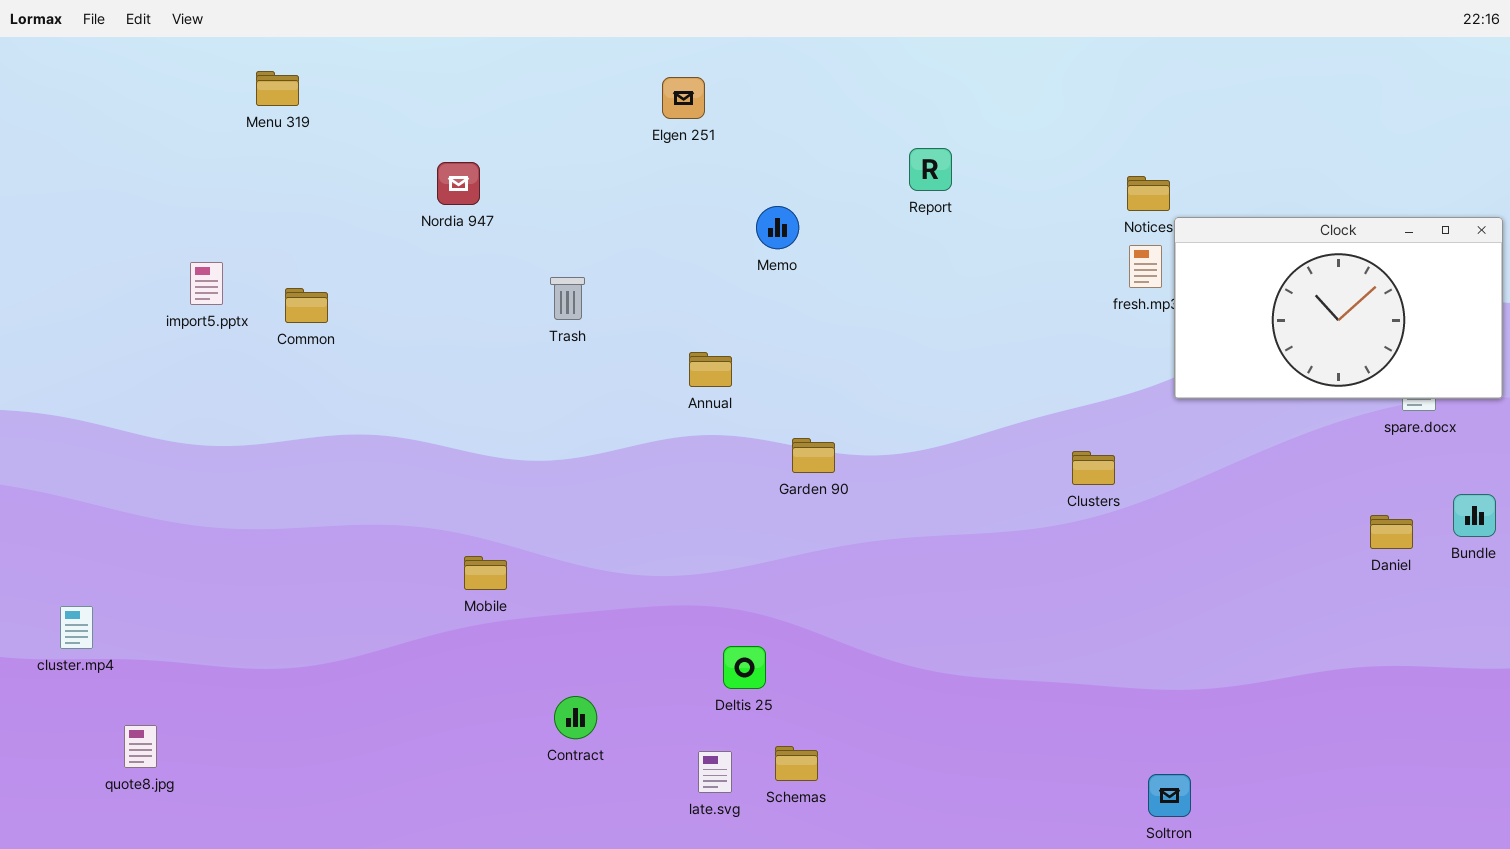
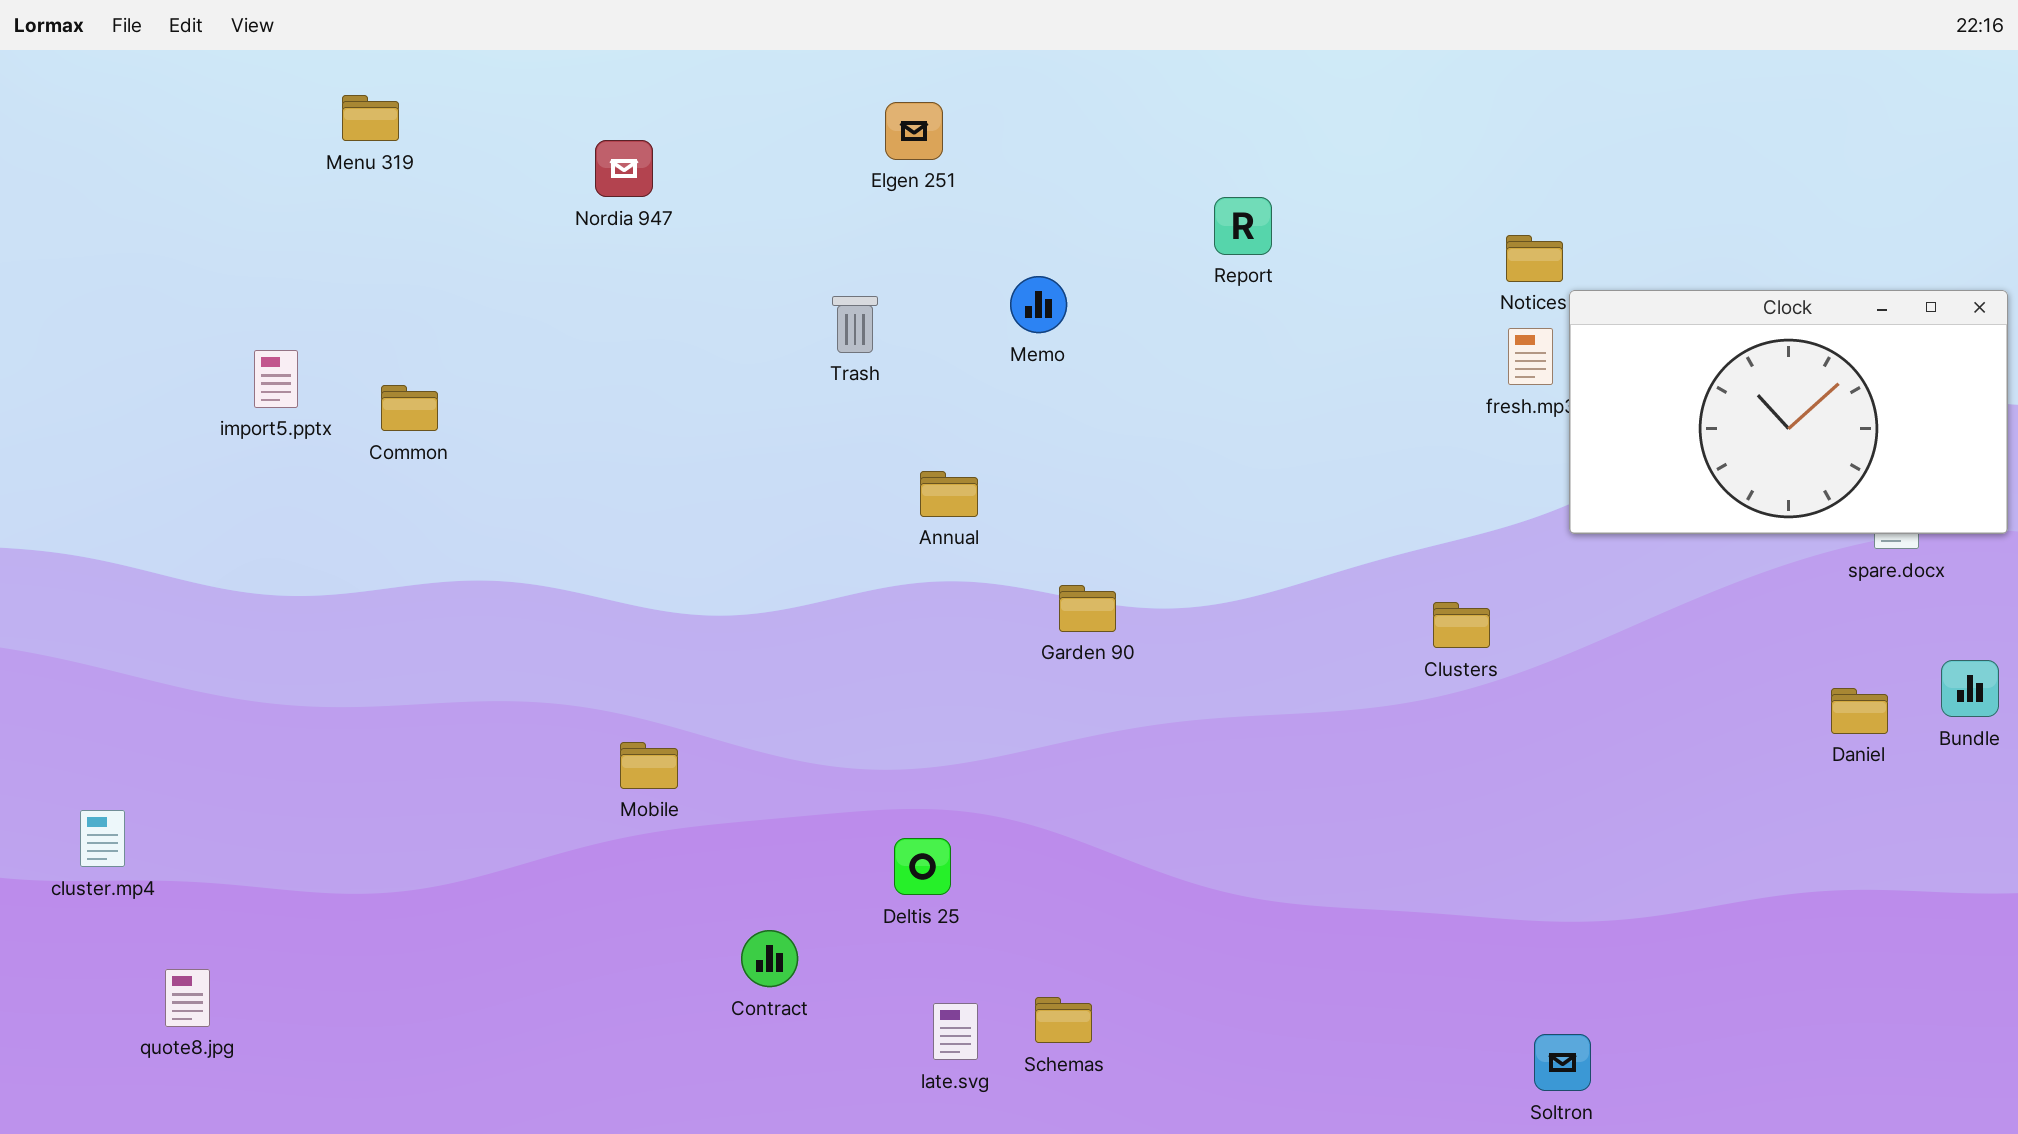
Nordia 947: [437,162,480,205] -> [595,140,653,197], moved
Trash: [550,277,585,320] -> [832,296,878,353], moved
Deltis 25: [723,646,766,689] -> [894,838,951,895], moved

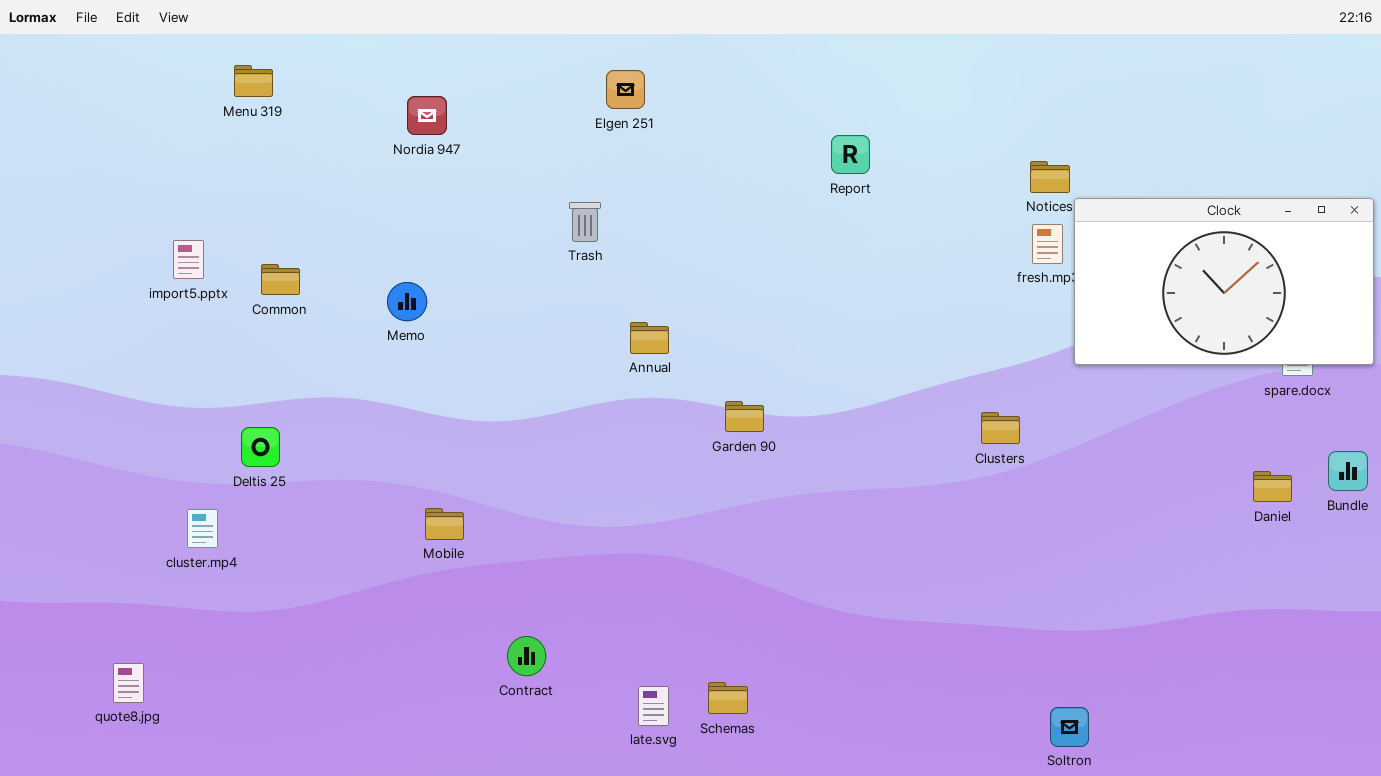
Memo: [1010,276,1067,333] -> [387,282,427,321], moved
cluster.mp4: [80,810,125,867] -> [187,509,218,548], moved
Deltis 25: [894,838,951,895] -> [241,427,280,467], moved

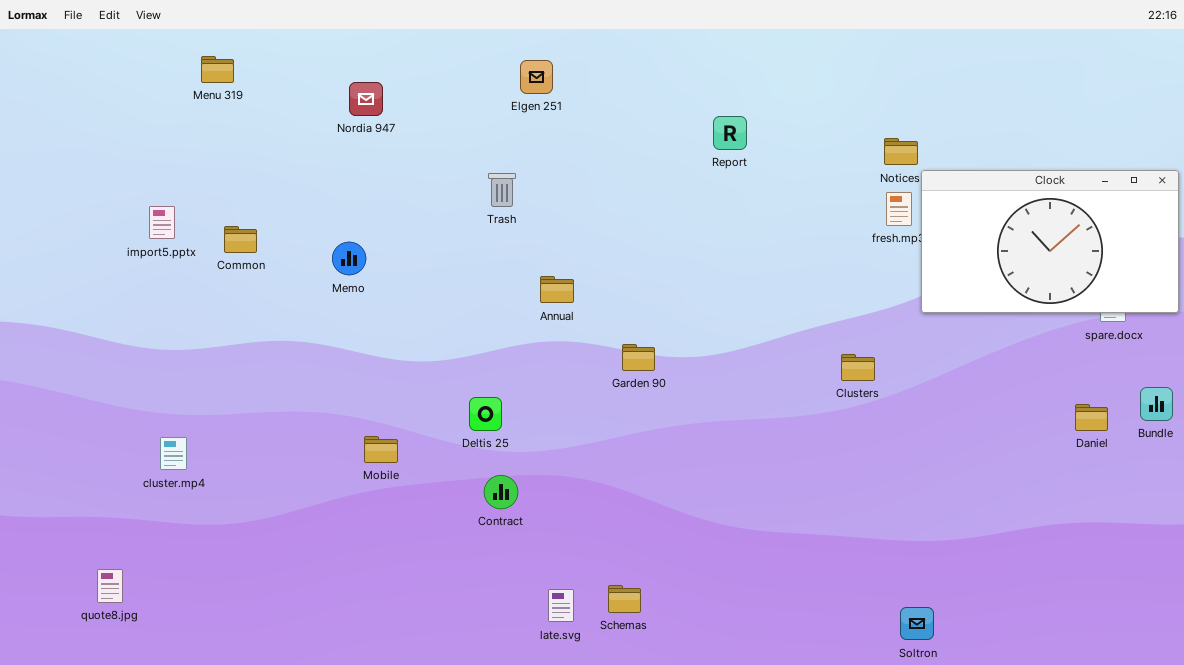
Deltis 25: [241,427,280,467] -> [469,397,502,431], moved
Contract: [507,636,546,676] -> [484,475,518,509], moved

